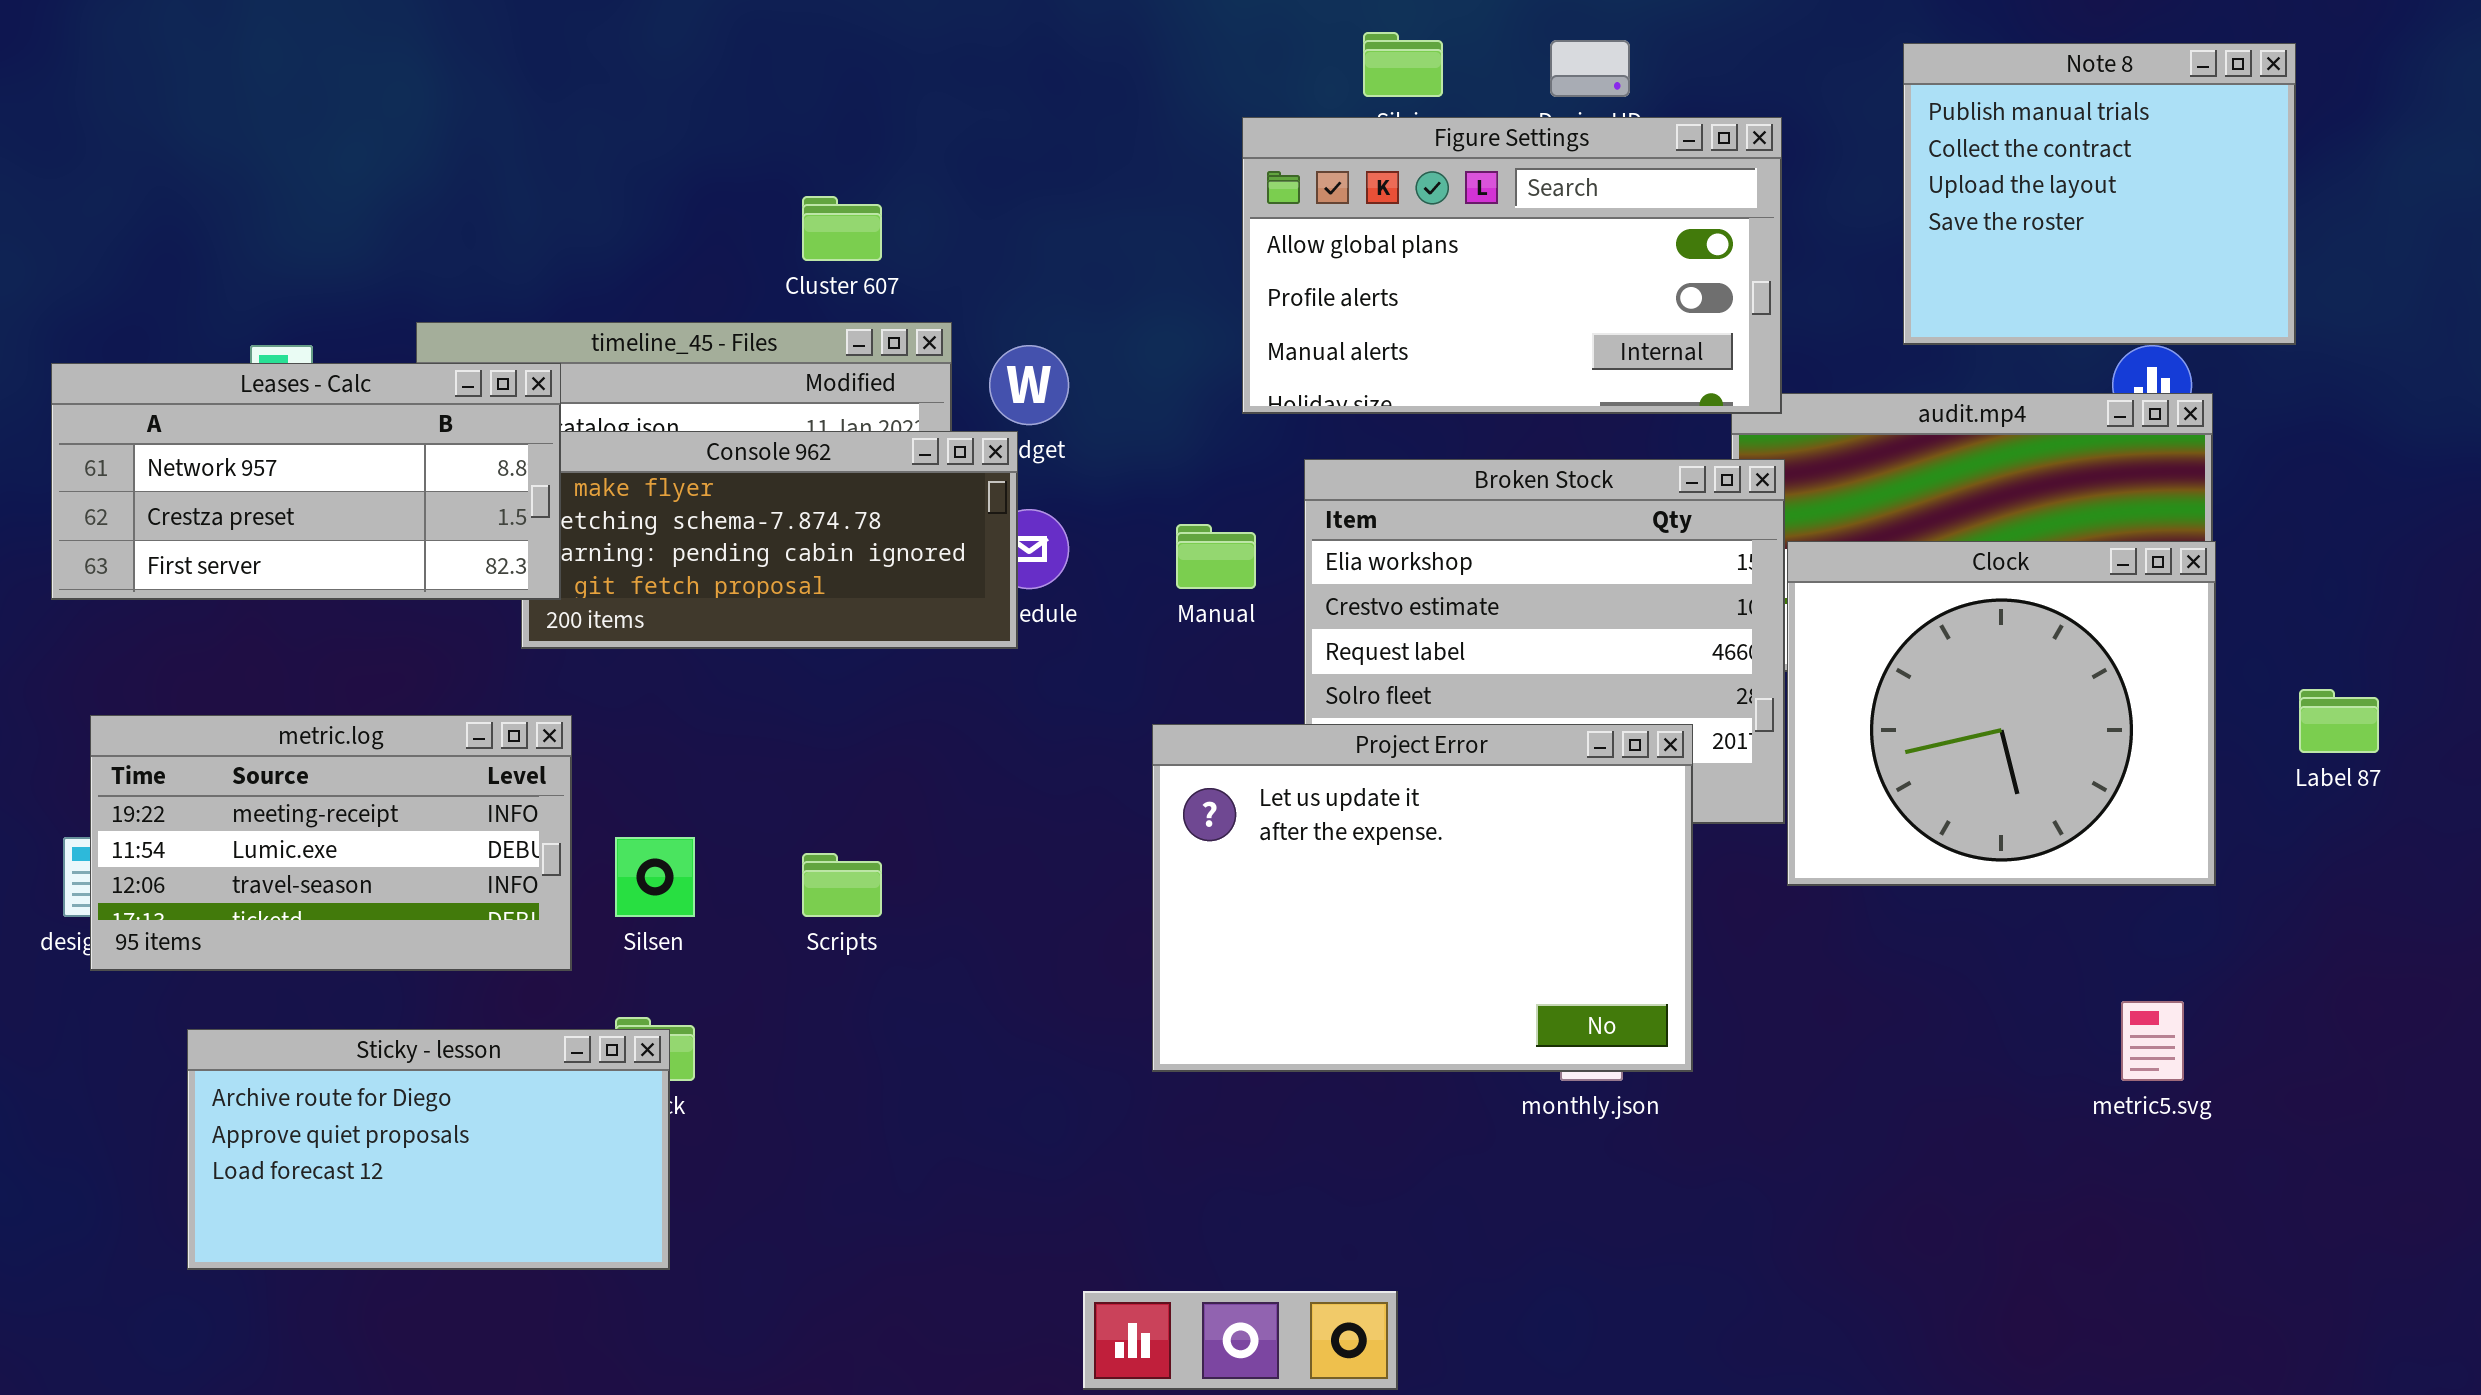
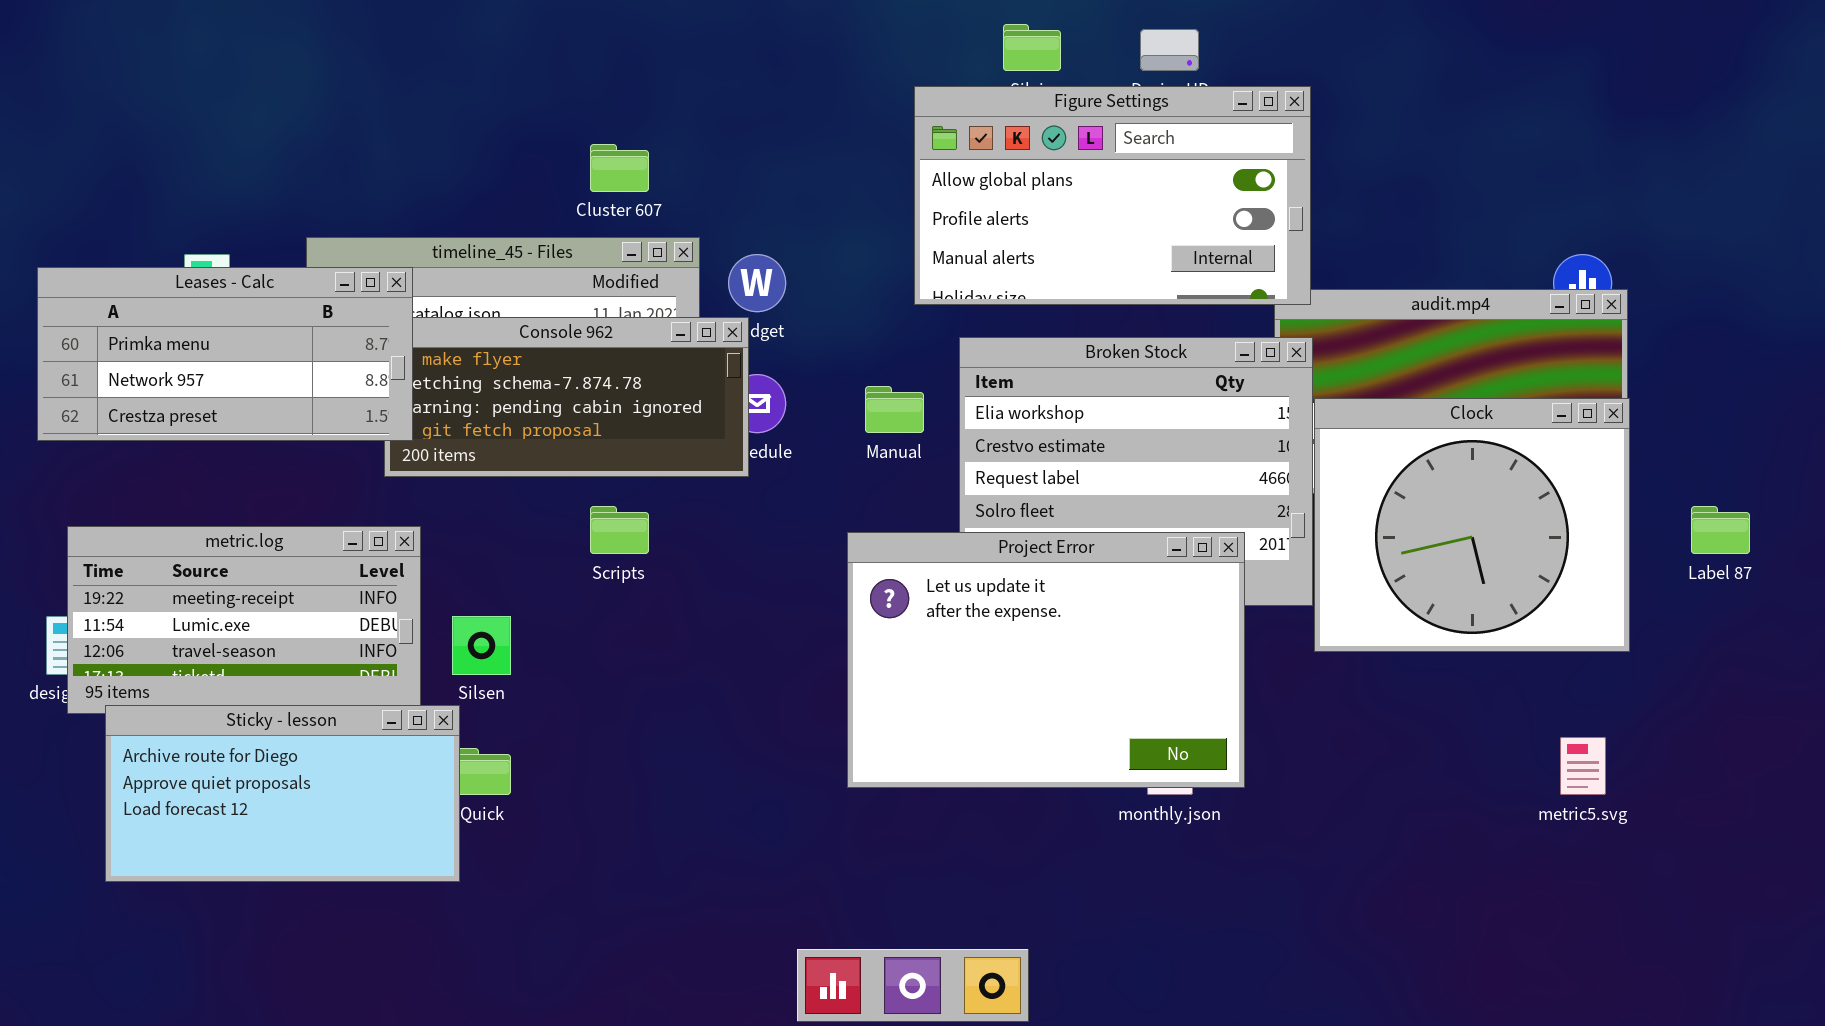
Note 8: [1903,43,2296,345] -> none, closed
Leases - Calc: [51,363,561,600] -> [37,267,413,441], scrolled up 1 row
Scripts: [802,853,882,917] -> [590,506,649,554], moved
Sticky - lesson: [187,1029,670,1270] -> [105,705,460,882], moved

